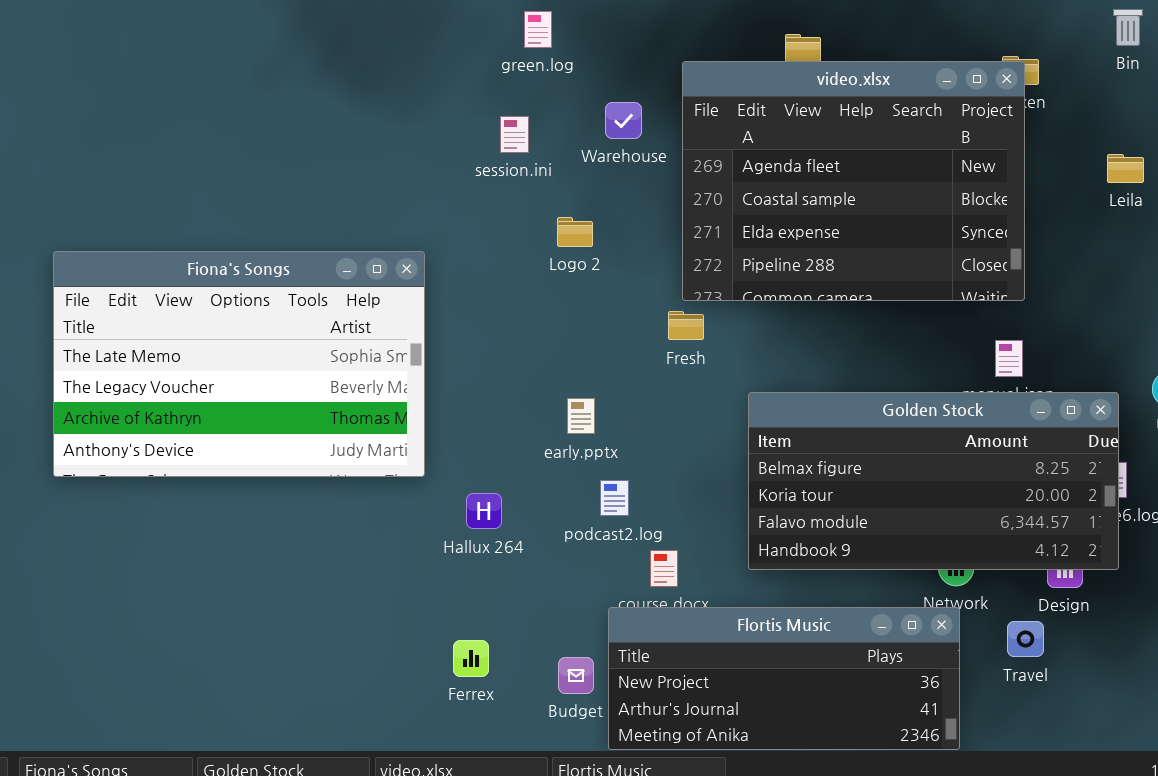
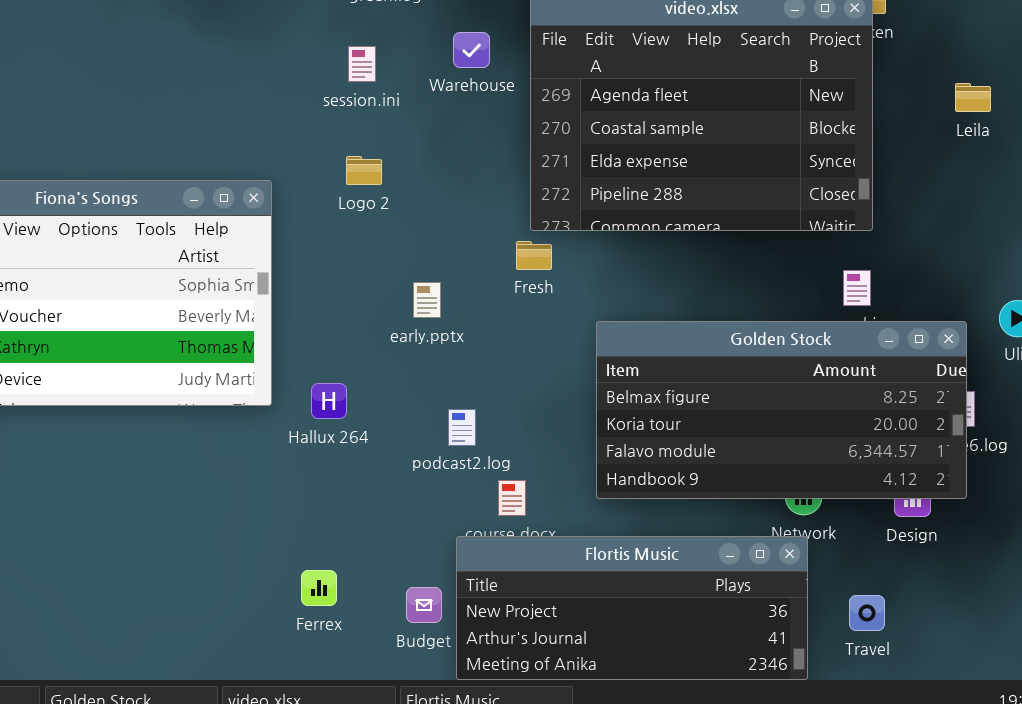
Logo 2: [557,217,593,247] -> [346,156,382,185], moved
early.pptx: [567,398,595,434] -> [413,282,441,318], moved
Hallux 264: [466,493,502,529] -> [311,383,347,419], moved
Travel: [1007,621,1044,657] -> [849,595,885,631], moved

